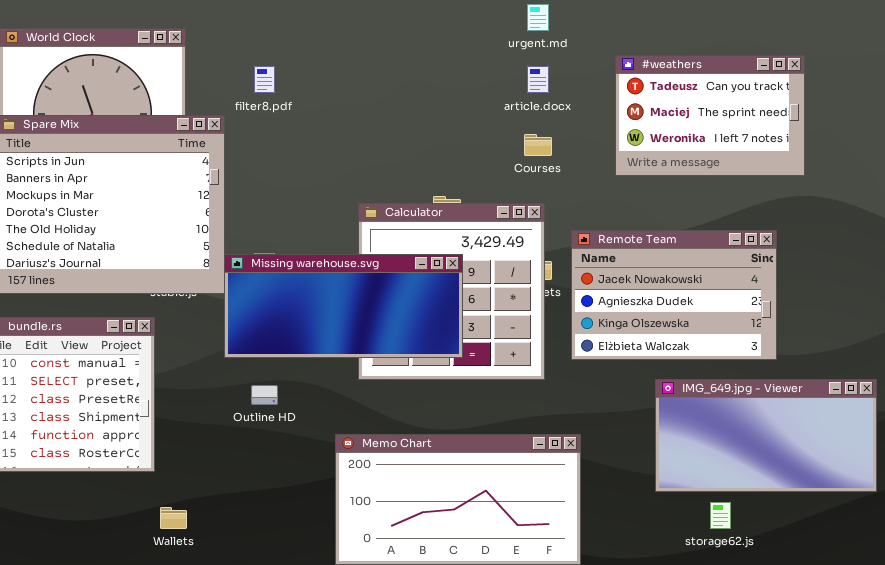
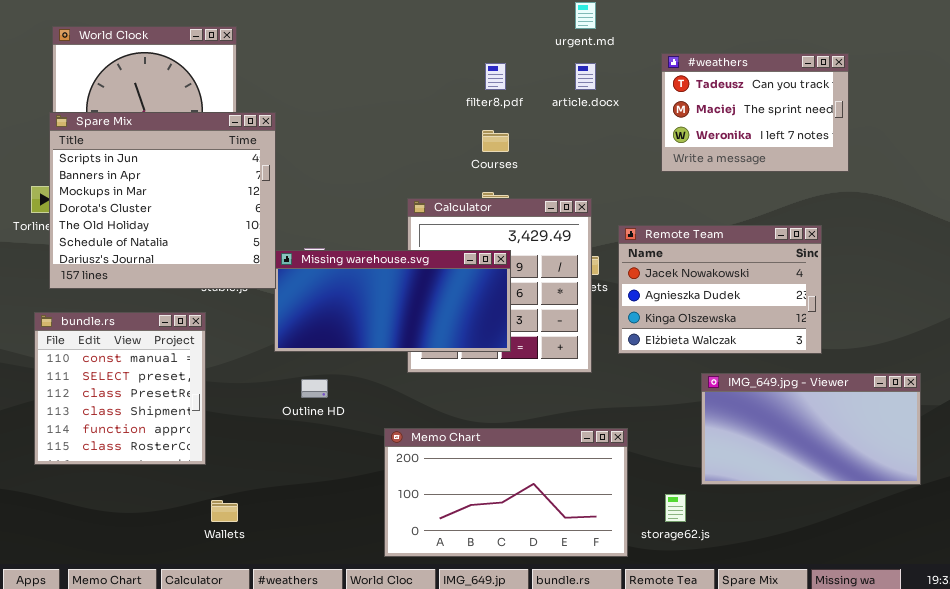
filter8.pdf: [254,66,275,93] -> [485,63,506,90], moved
Courses: [524,134,552,156] -> [482,130,509,152], moved
storage62.js: [710,502,731,529] -> [665,494,686,522], moved

